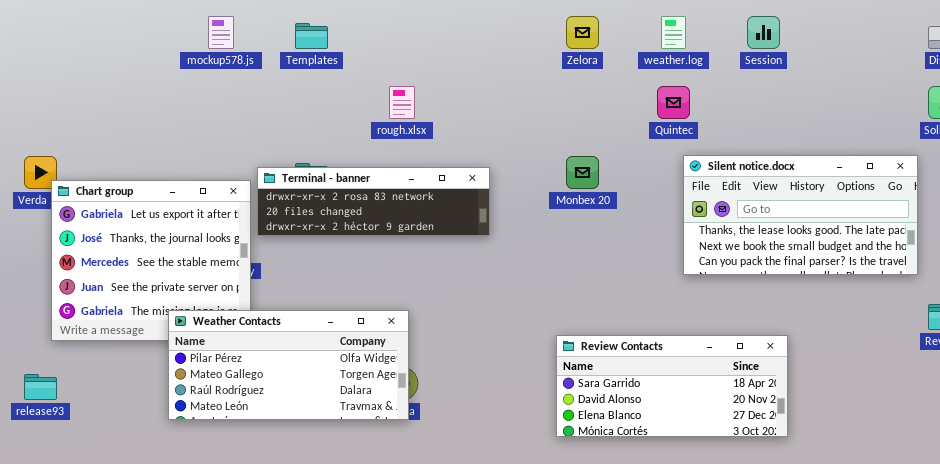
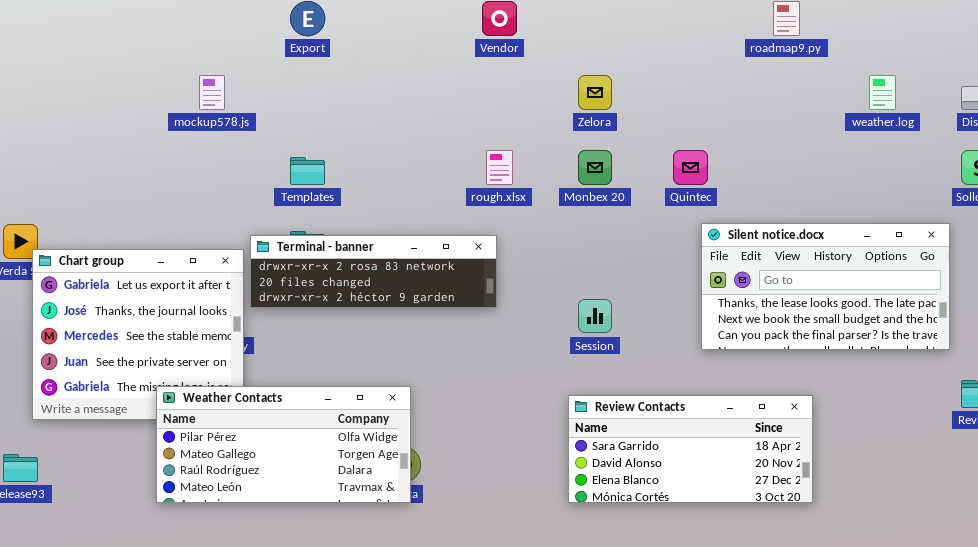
weather.log: [661,16,686,49] -> [869,75,896,110], moved
Session: [747,16,780,49] -> [578,299,612,333], moved
Templates: [295,23,328,49] -> [290,157,325,185], moved
rough.xlsx: [389,86,415,119] -> [486,150,513,185], moved
Monbex 20: [566,156,599,189] -> [578,150,612,185], moved
Review Contacts: [556,335,788,437] -> [568,395,813,503], moved

